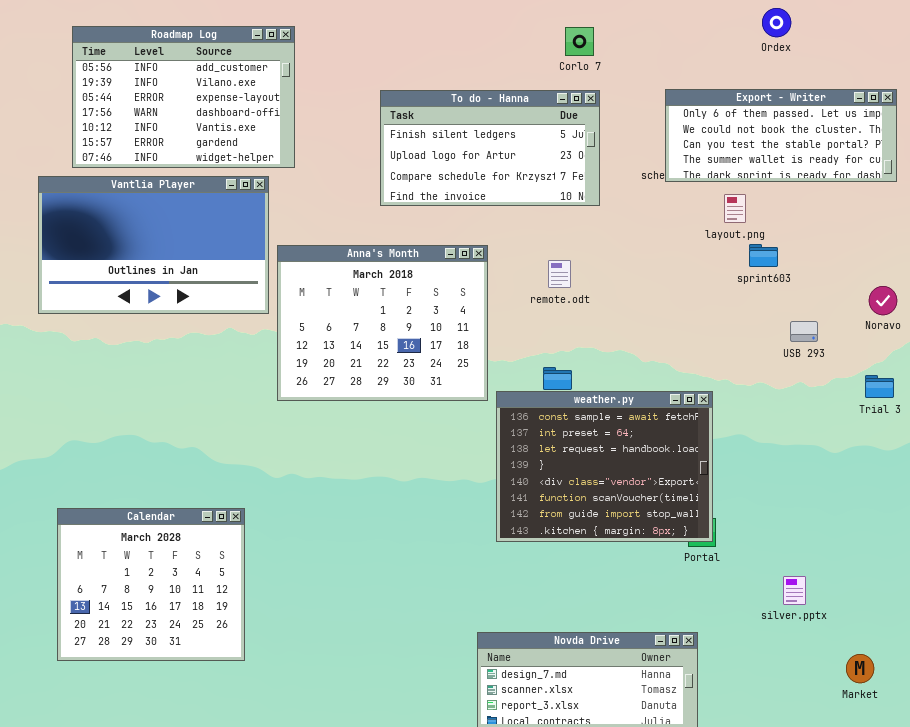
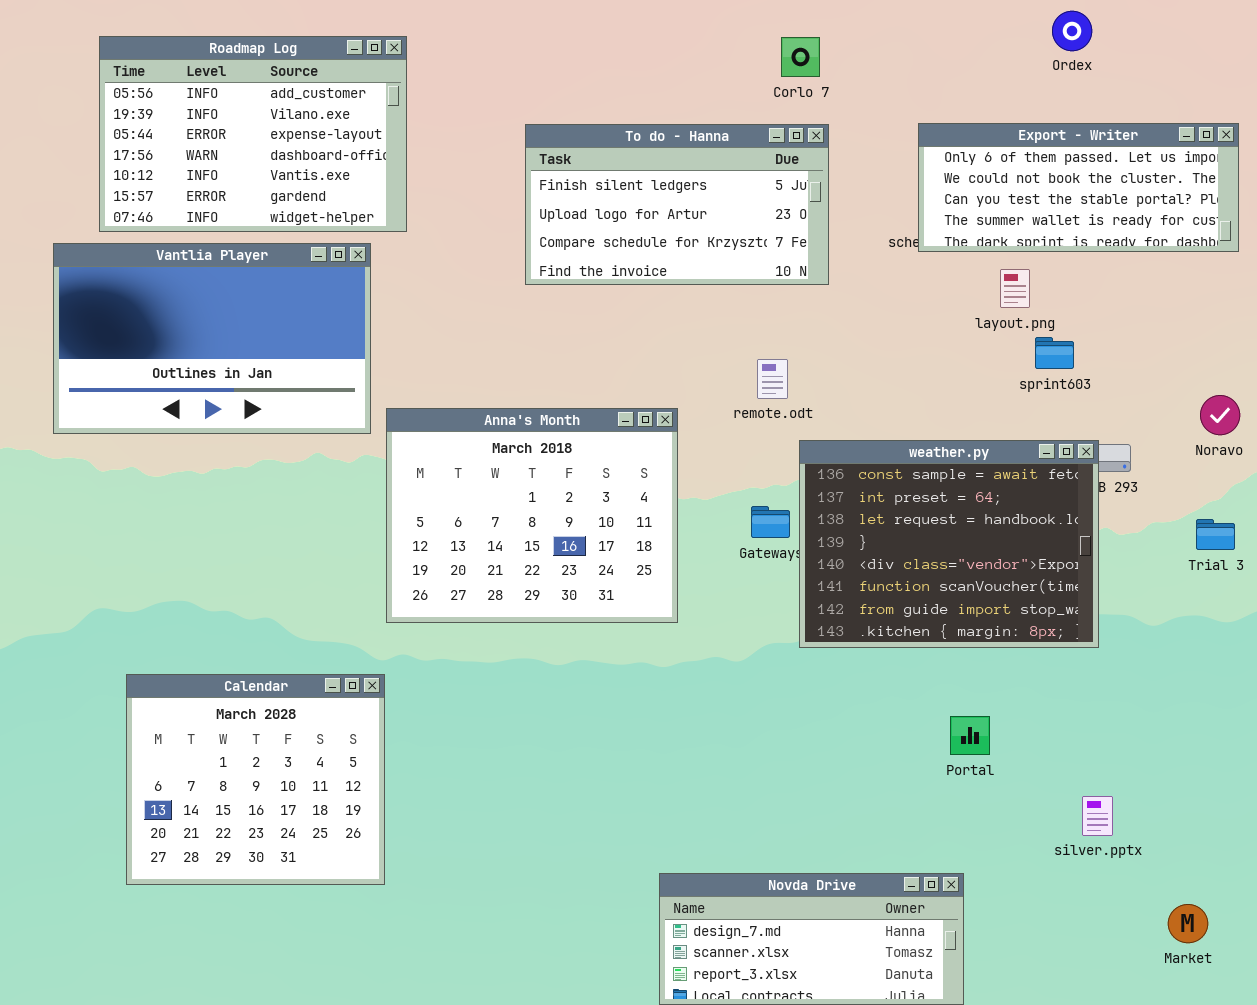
Anna's Month: [277,245,488,401] -> [386,408,678,623], moved
weather.py: [496,391,713,542] -> [799,440,1099,648], moved
Calendar: [57,508,245,661] -> [126,674,385,885], moved

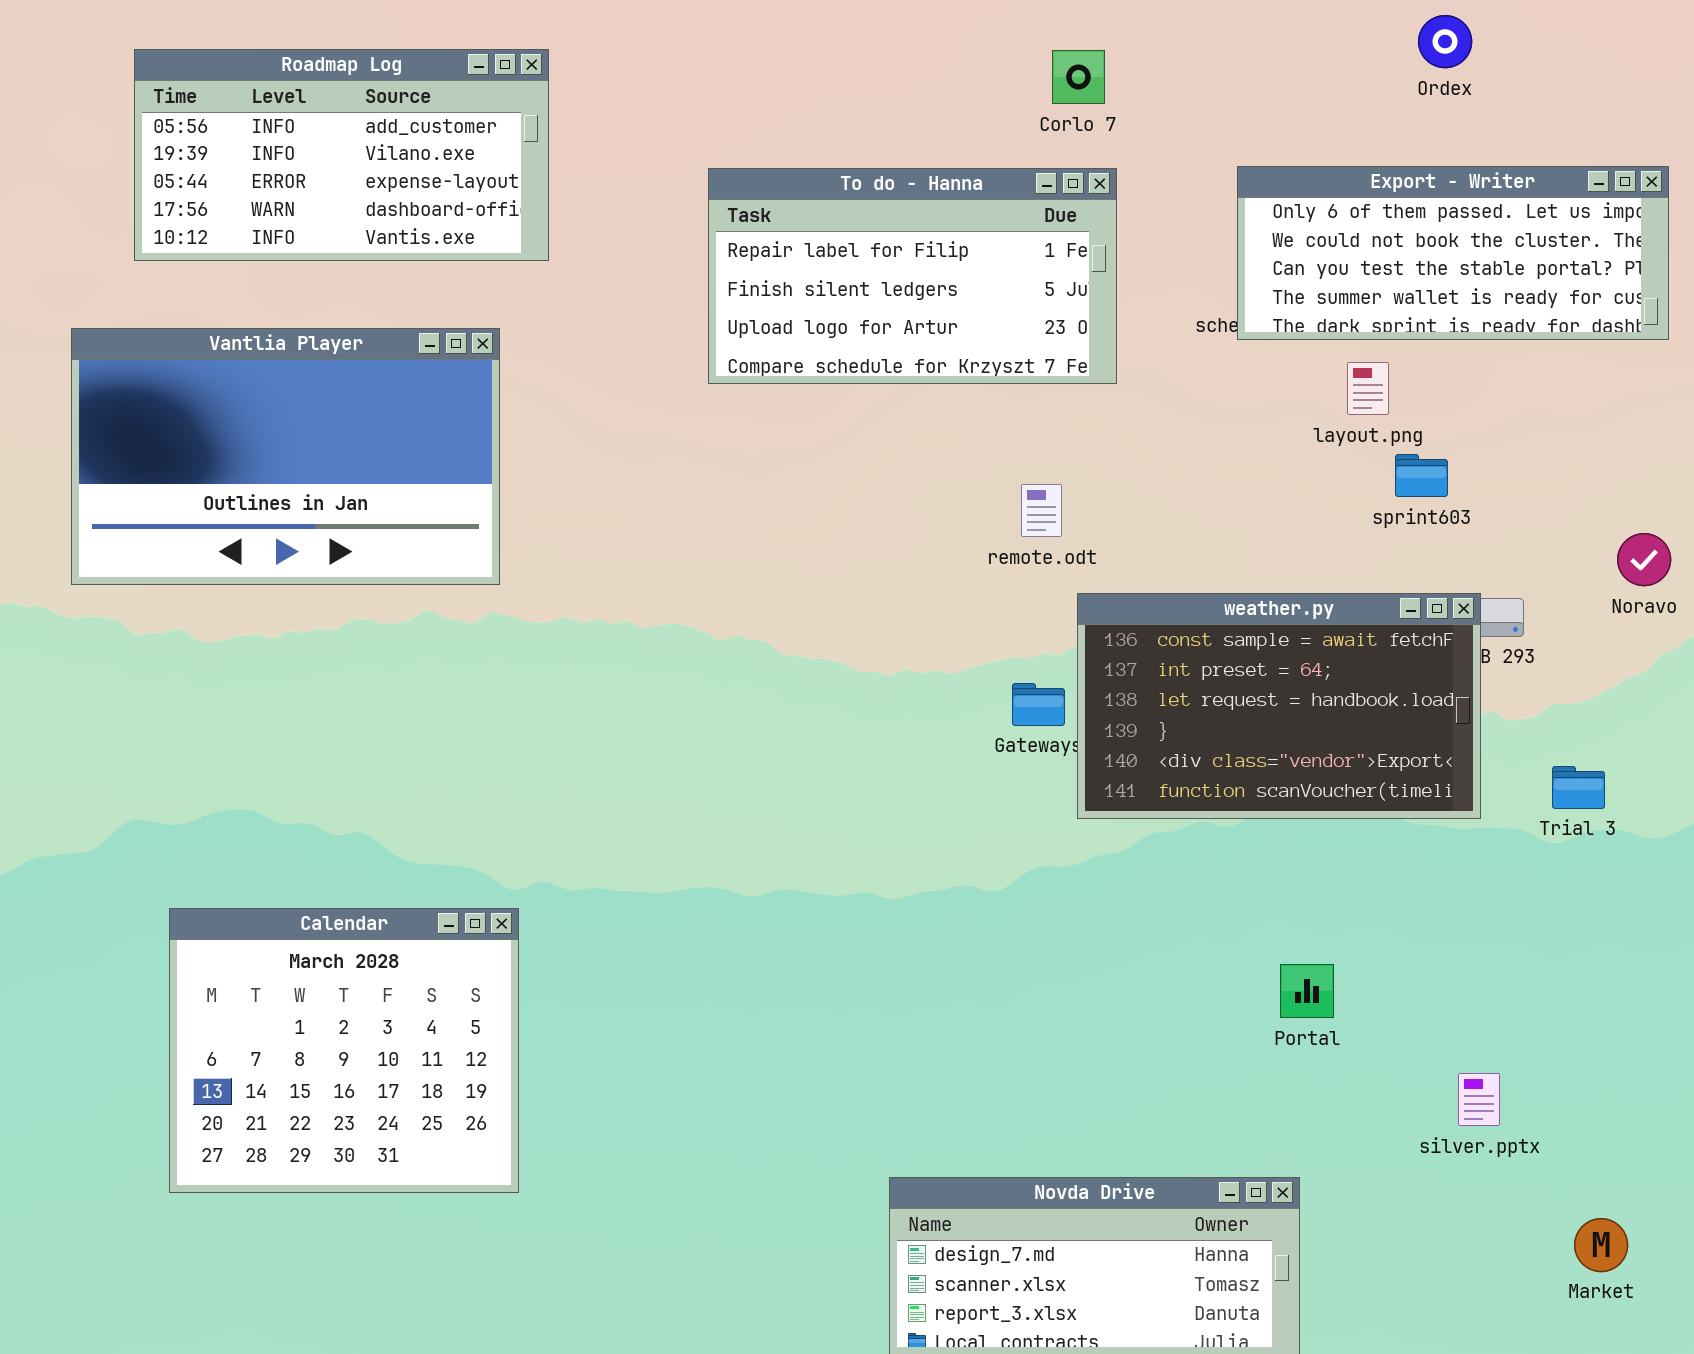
Roadmap Log: [99,36,407,232] -> [134,49,549,261], resized
To do - Hanna: [525,124,829,285] -> [708,168,1117,384], scrolled up 1 row
Anna's Month: [386,408,678,623] -> none, closed
weather.py: [799,440,1099,648] -> [1077,593,1481,819], resized
Trial 3: [1196,519,1235,550] -> [1552,766,1605,809], moved

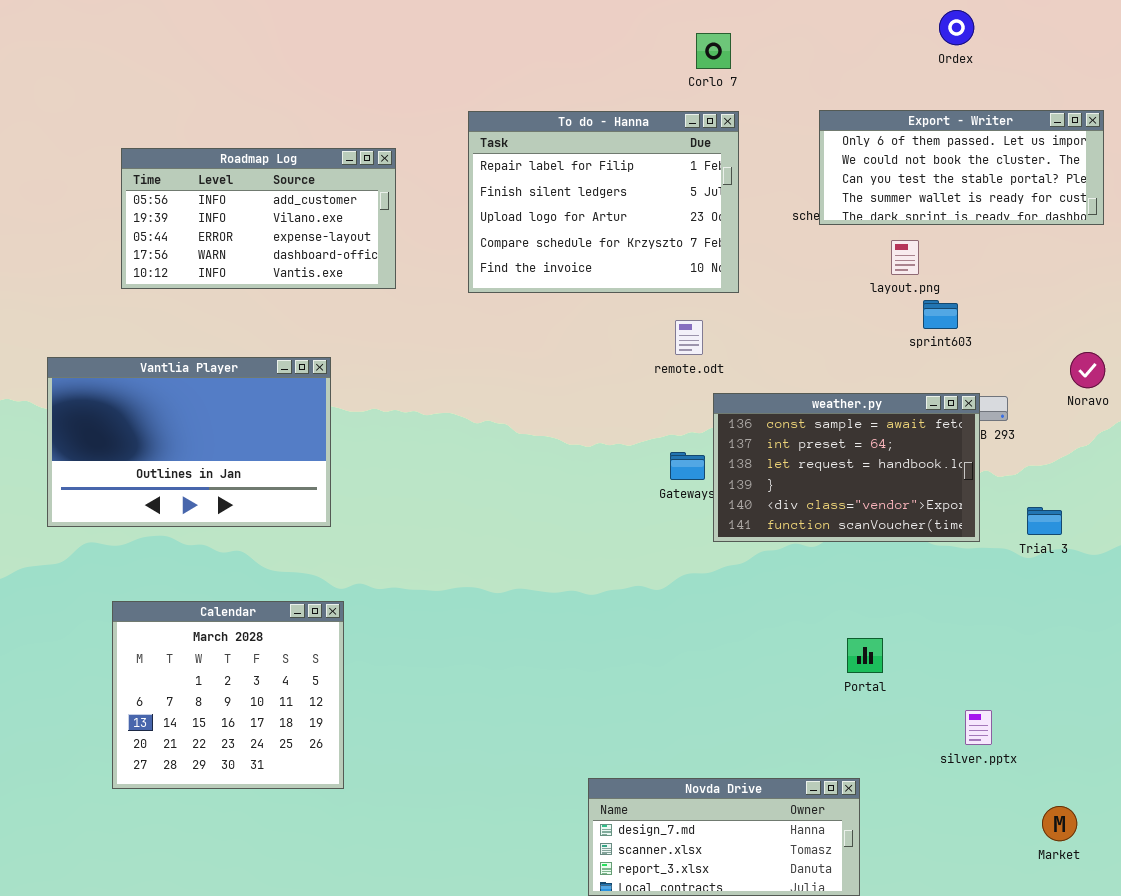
Roadmap Log: [134,49,549,261] -> [121,148,396,289], moved
To do - Hanna: [708,168,1117,384] -> [468,111,739,293], resized
Vantlia Player: [71,328,500,585] -> [47,357,331,527], moved

